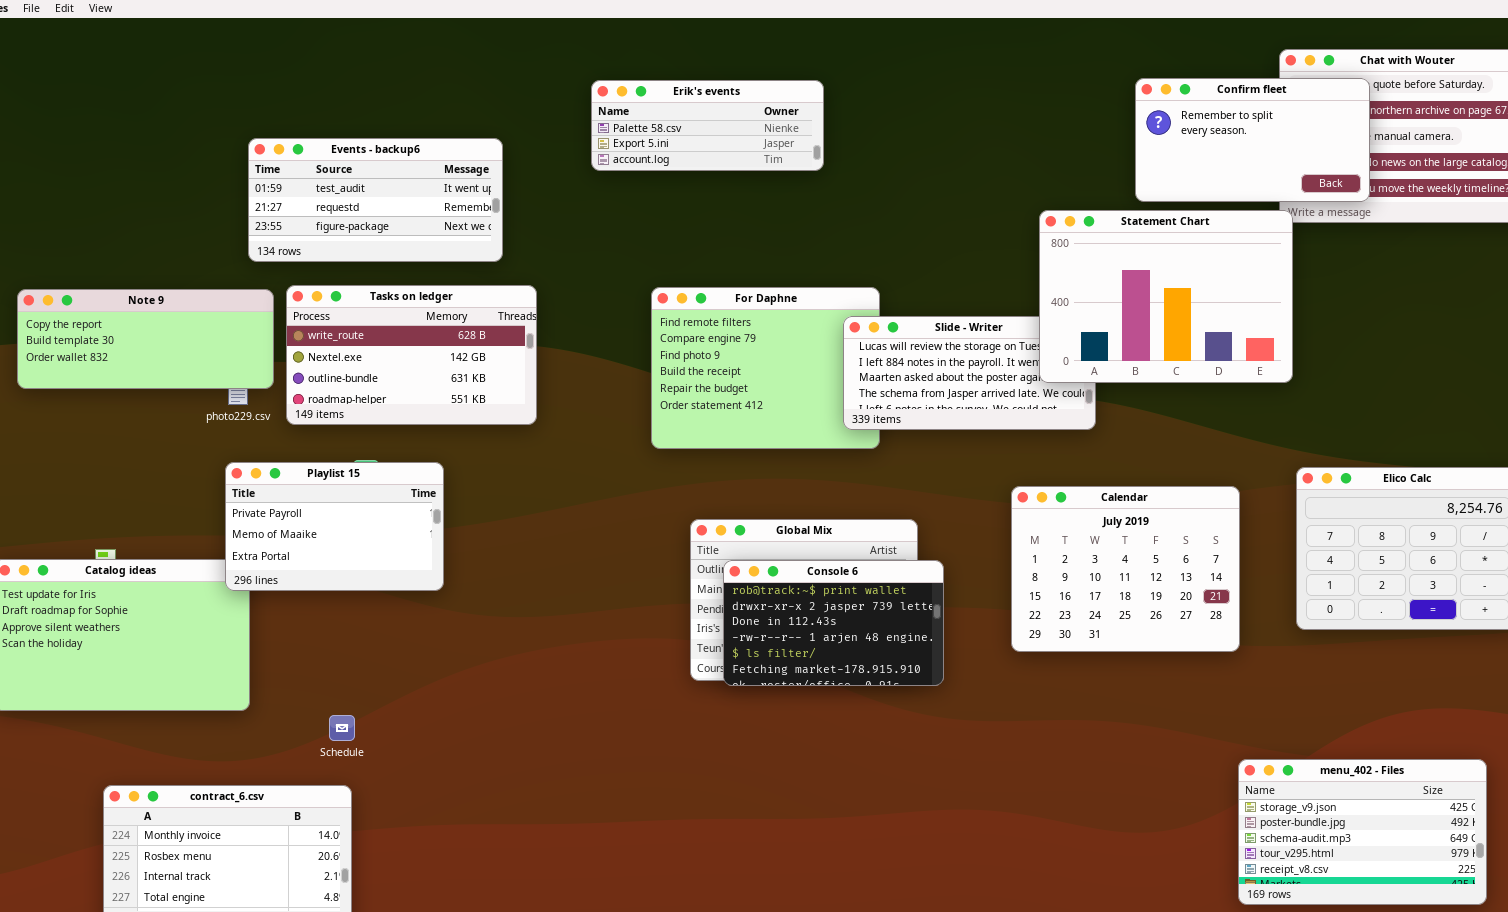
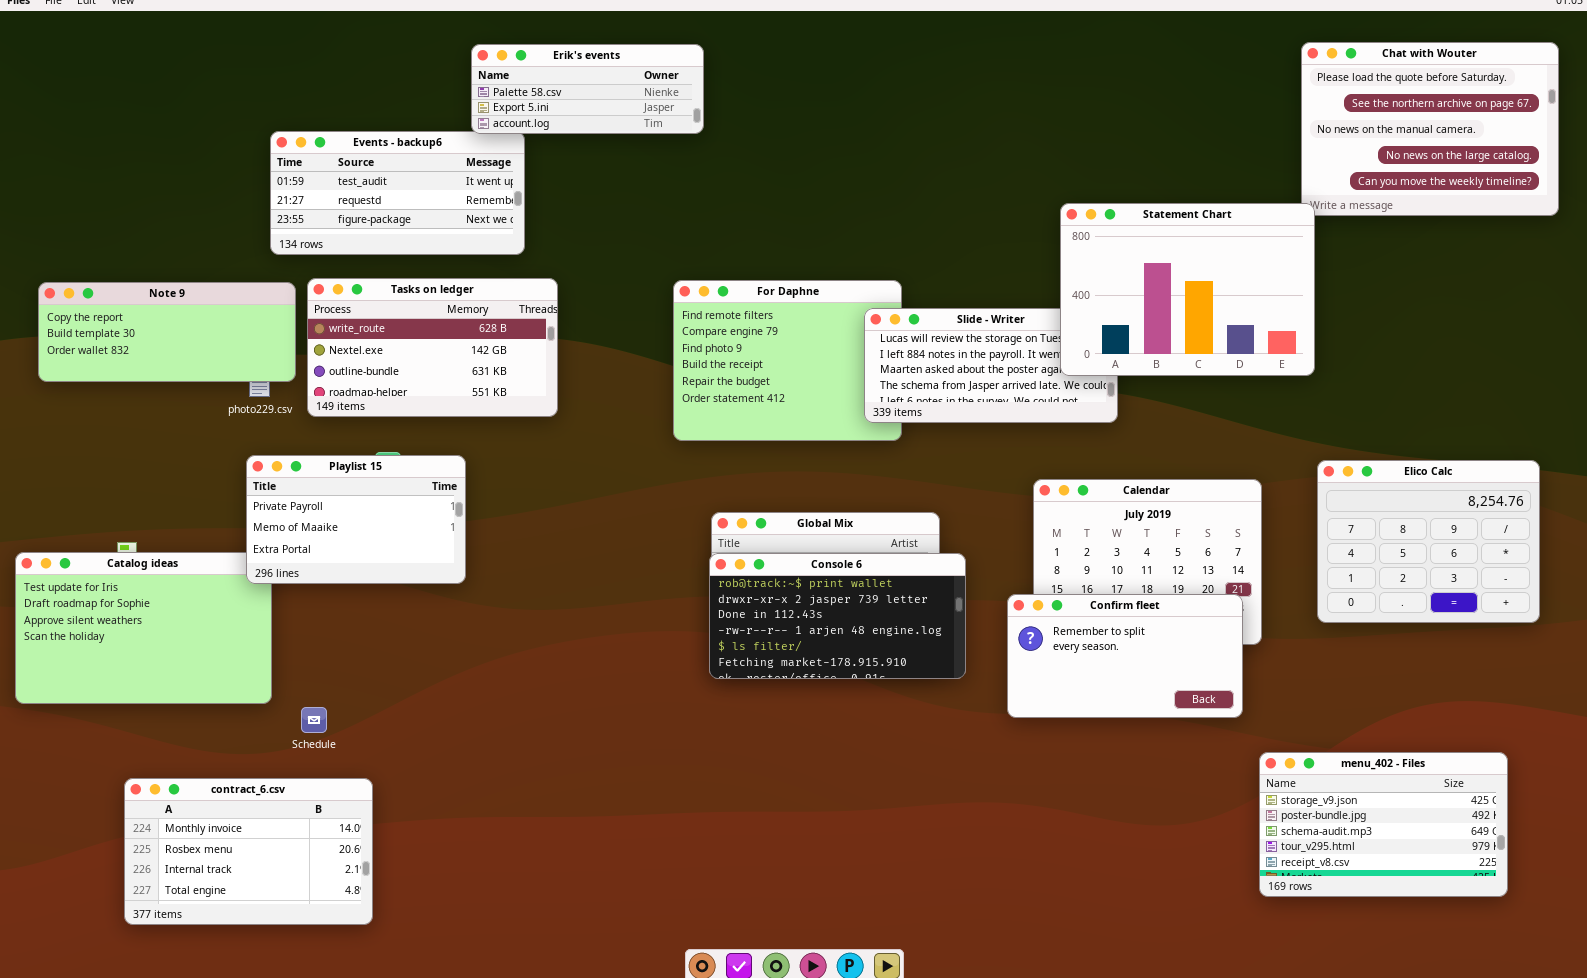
Confirm fleet: [1135,78,1370,202] -> [1007,594,1243,718], moved
Erik's events: [591,80,824,171] -> [471,44,704,134], moved
Console 6: [723,560,944,686] -> [709,553,966,679], resized
Schedule: [329,715,355,741] -> [301,707,327,733], moved

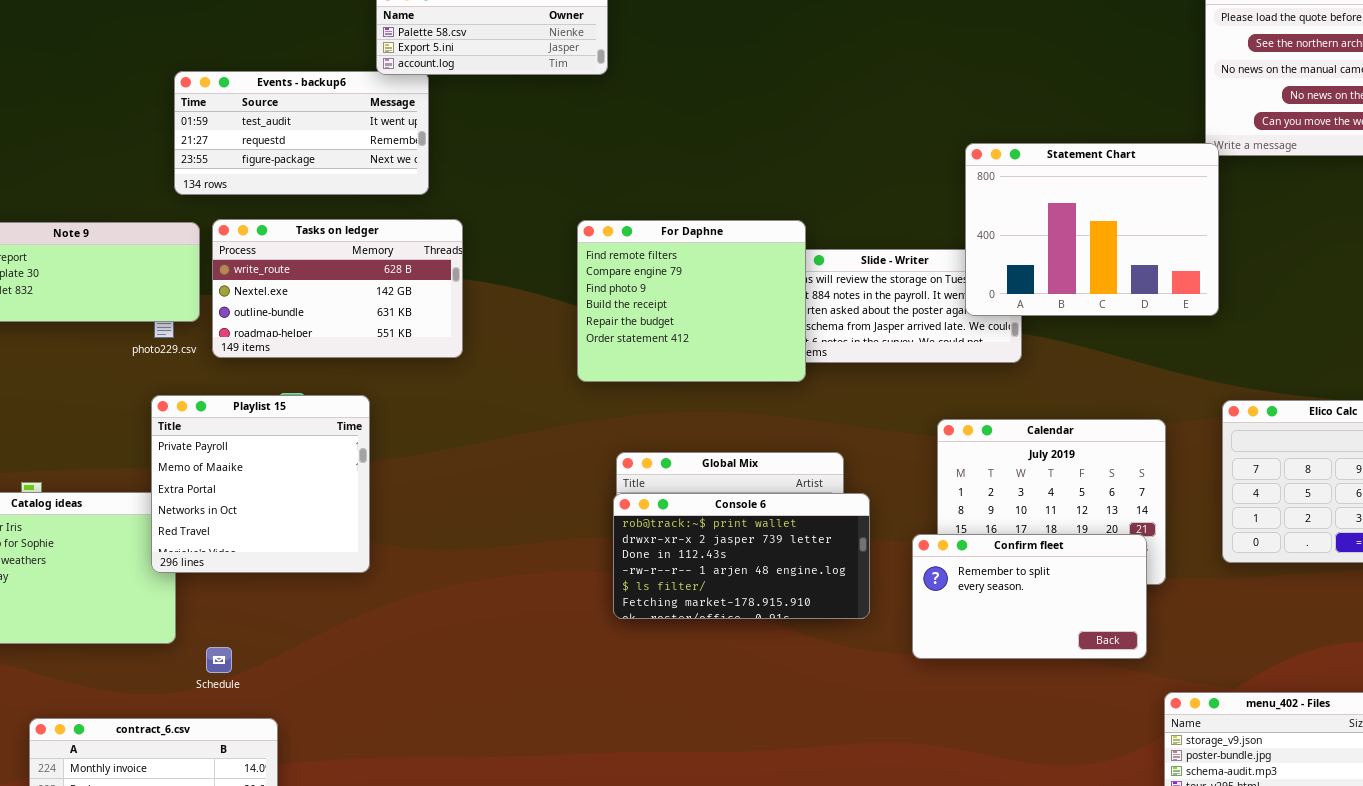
For Daphne: [673,280,902,441] -> [577,220,806,382], raised
Playlist 15: [246,455,466,584] -> [151,395,370,573], resized

